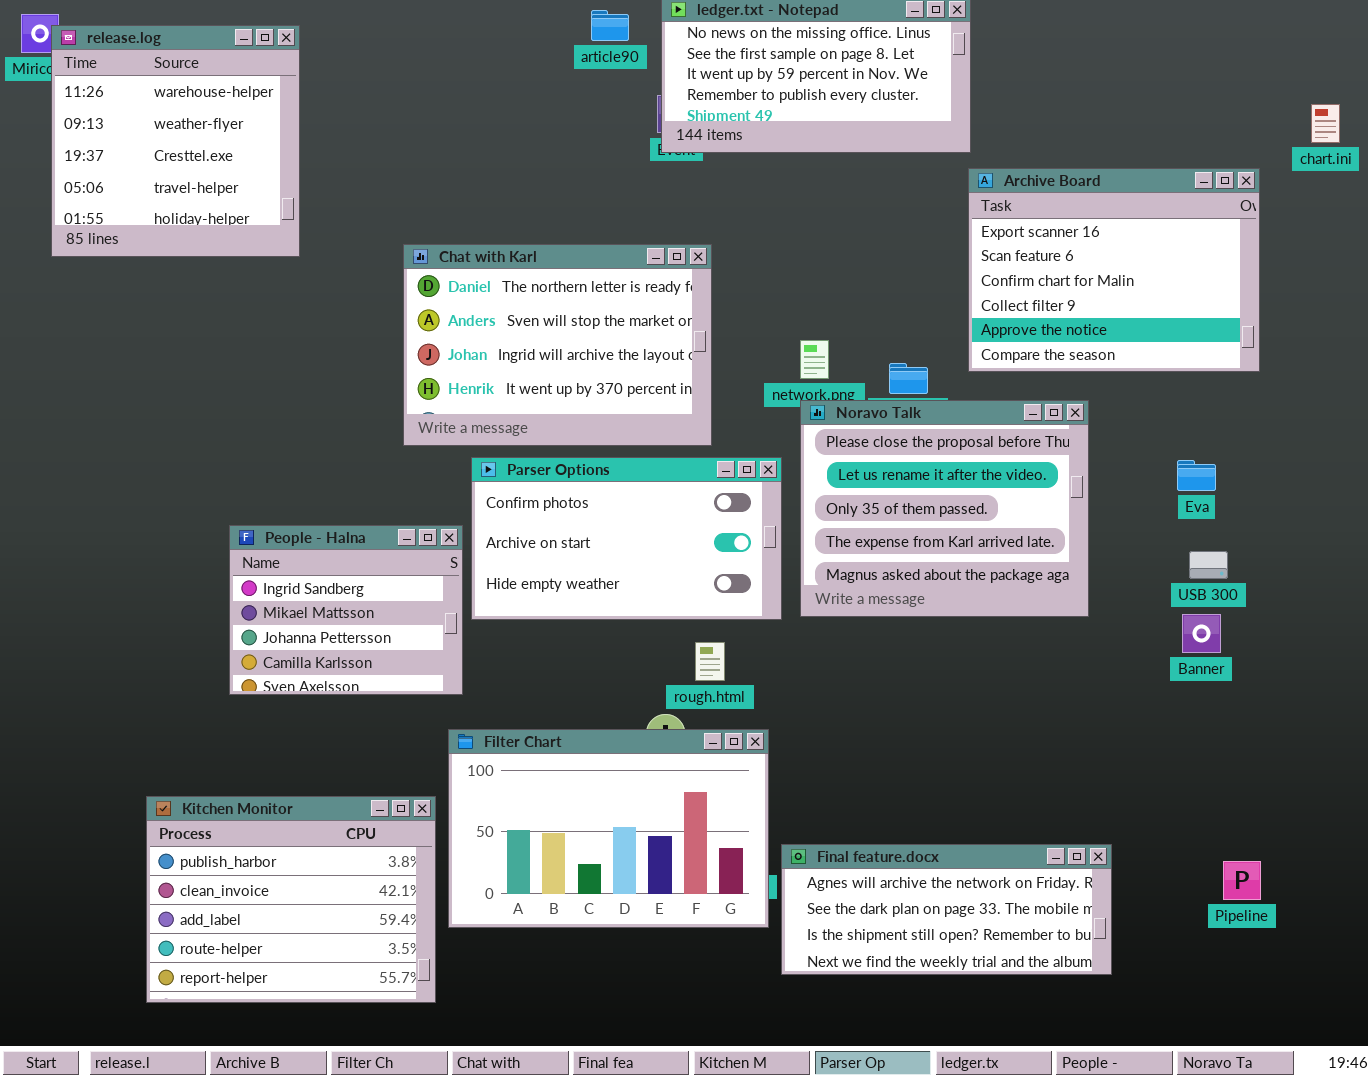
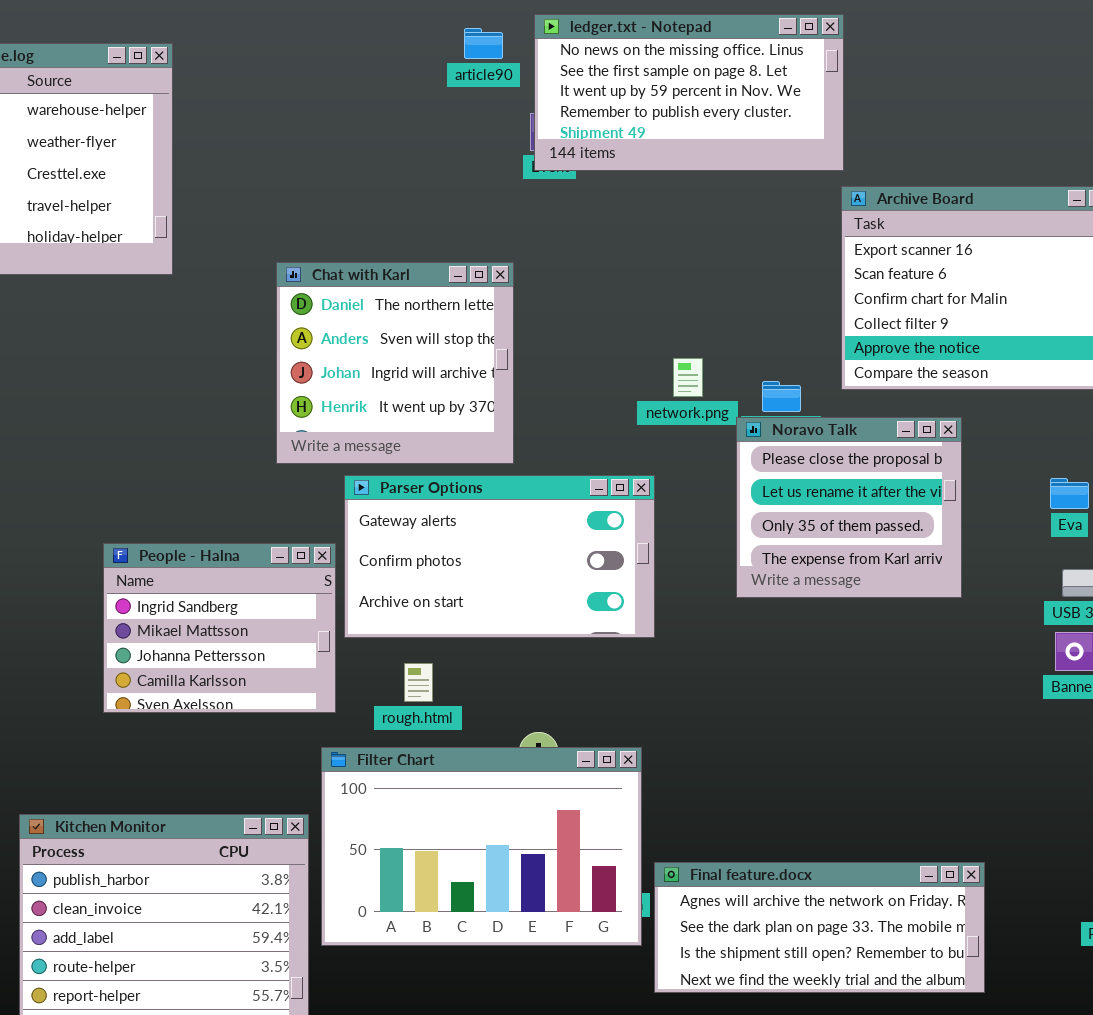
Chat with Karl: [403,244,712,446] -> [276,262,514,464], resized
Noravo Talk: [800,400,1089,617] -> [736,417,962,598], resized
Parser Options: [471,457,782,620] -> [344,475,655,638], scrolled up 1 row
rough.html: [695,642,725,681] -> [404,663,433,702], moved

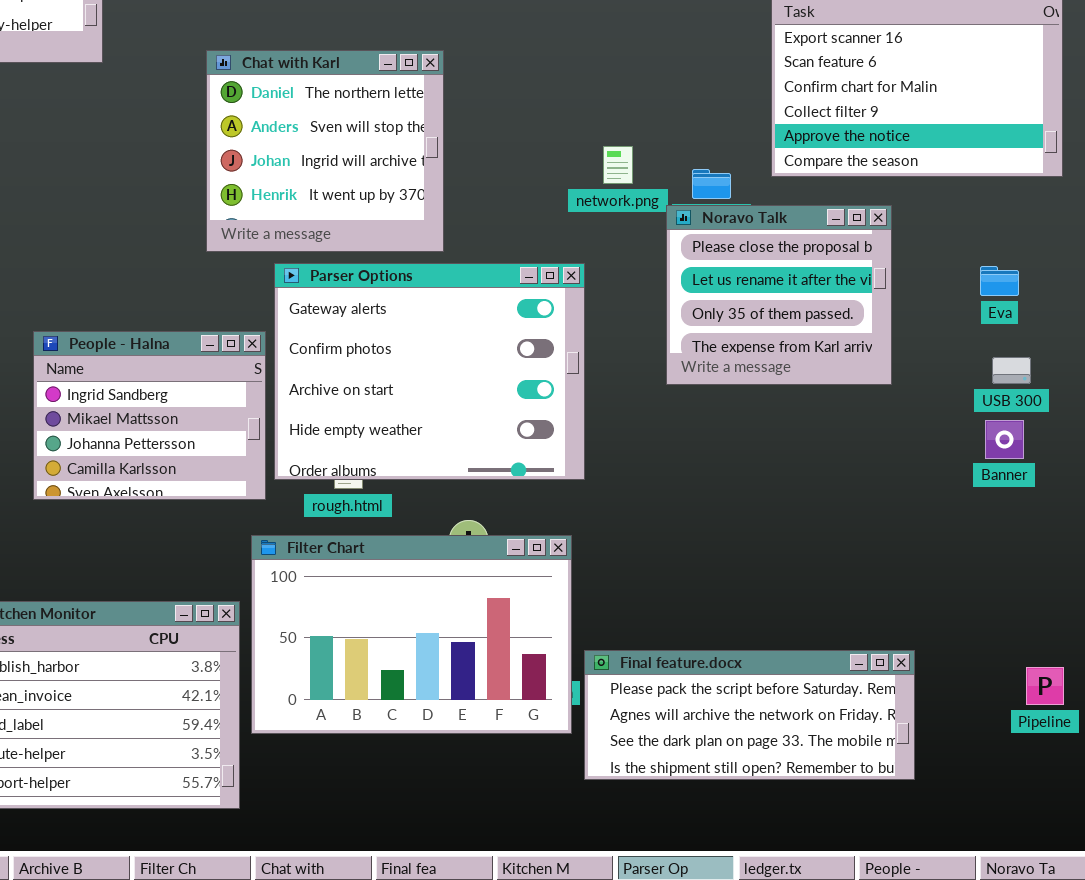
Parser Options: [344,475,655,638] -> [274,263,585,480], resized
Final feature.docx: [654,862,985,993] -> [584,650,915,780], scrolled up 1 row

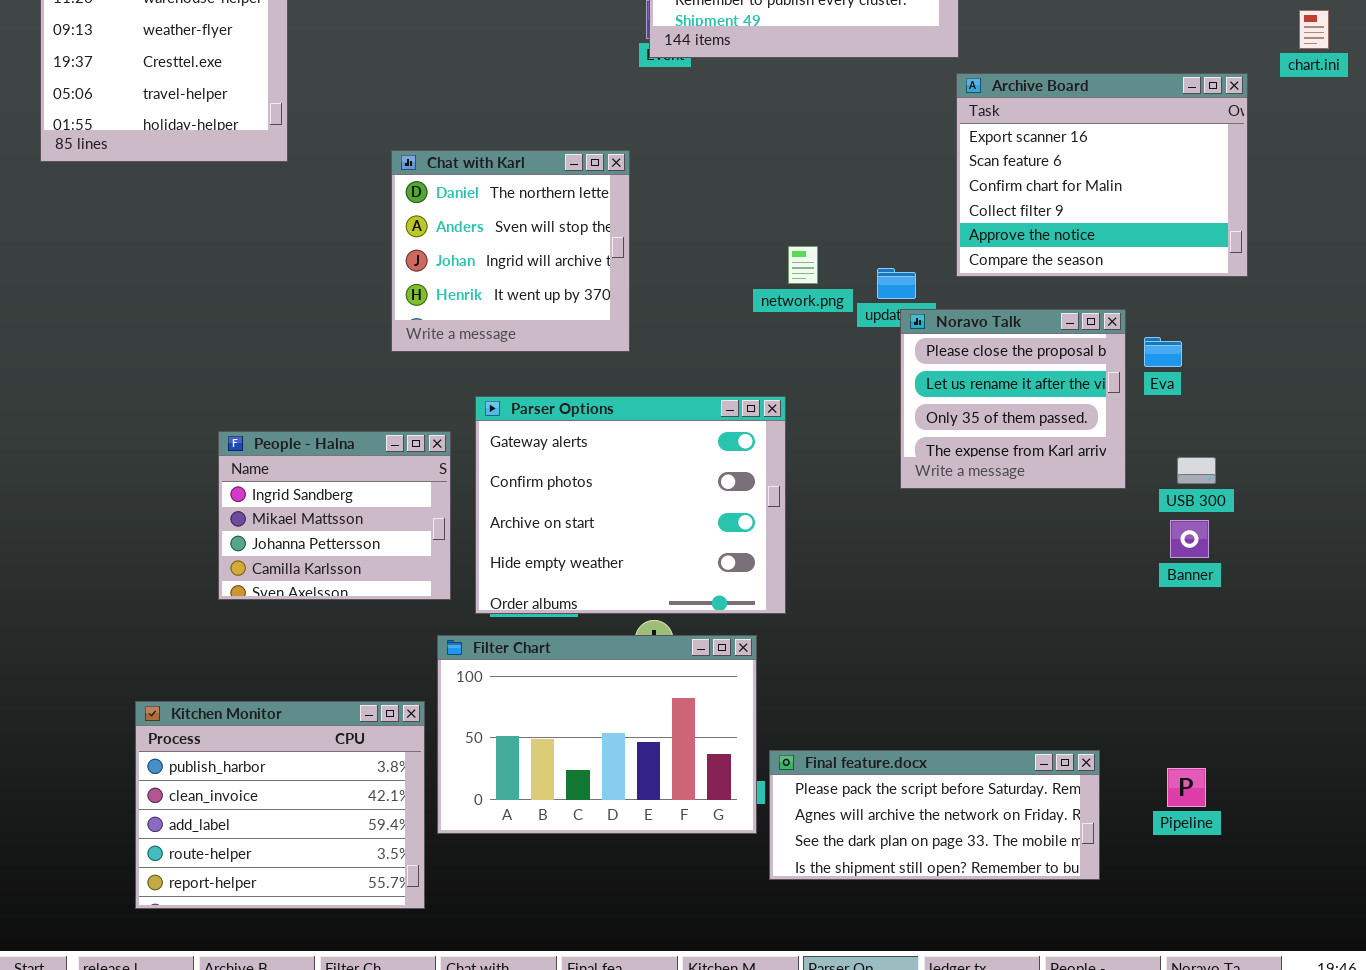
Noravo Talk: [666,205,892,385] -> [900,309,1126,489], moved
Parser Options: [274,263,585,480] -> [475,396,786,614], moved
Eva: [980,266,1019,296] -> [1144,337,1182,367], moved
Pipeline: [1026,667,1064,705] -> [1167,768,1206,807], moved

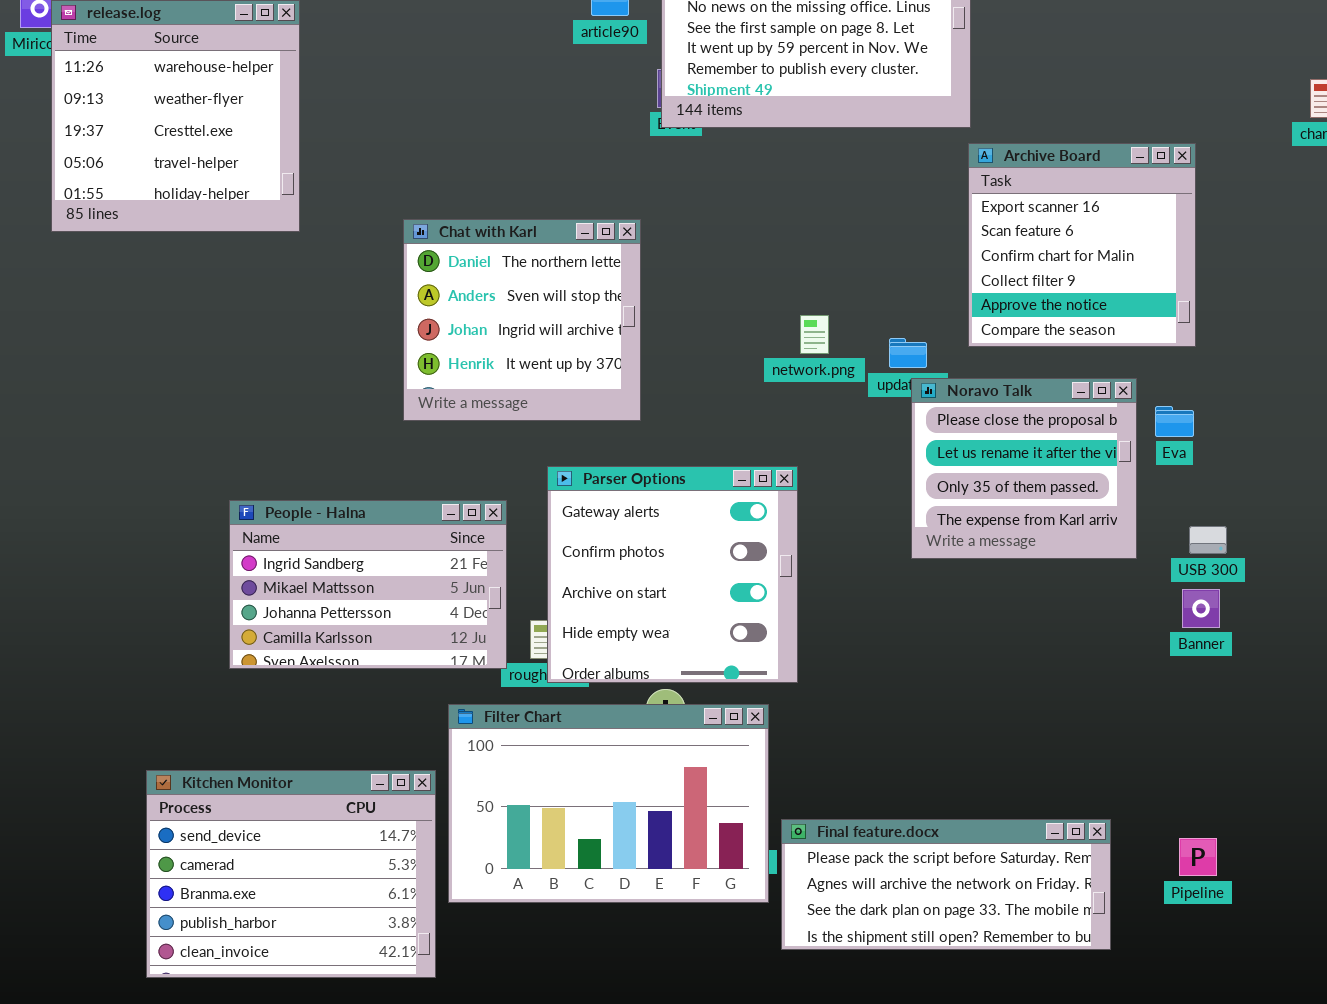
Archive Board: [956,73,1248,277] -> [968,143,1196,347], resized
Parser Options: [475,396,786,614] -> [547,466,798,683], resized
People - Halna: [218,431,451,600] -> [229,500,507,669], resized
Kitchen Monitor: [135,701,425,909] -> [146,770,436,978], scrolled up 3 rows

